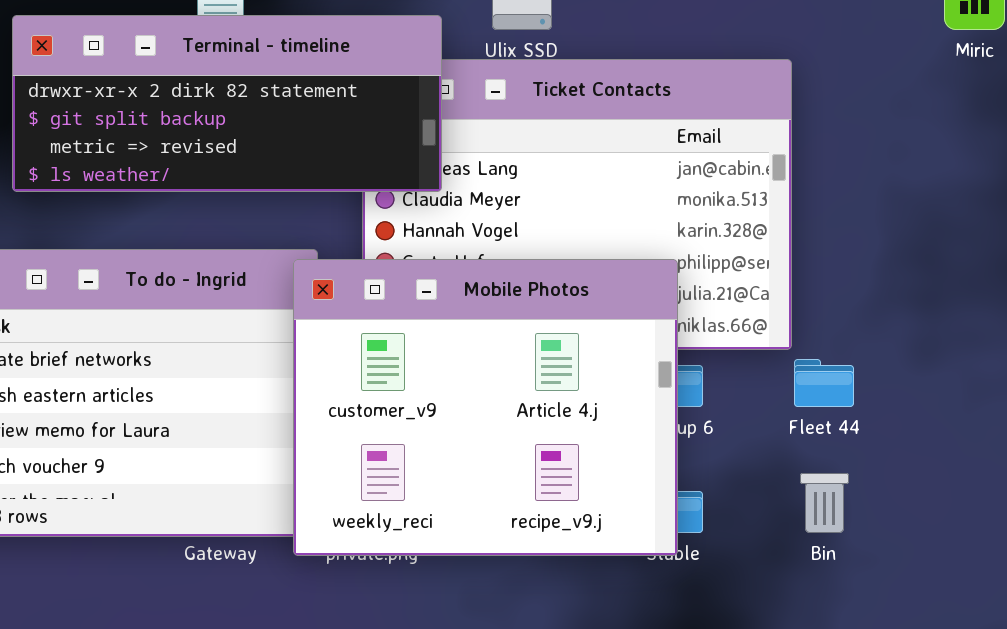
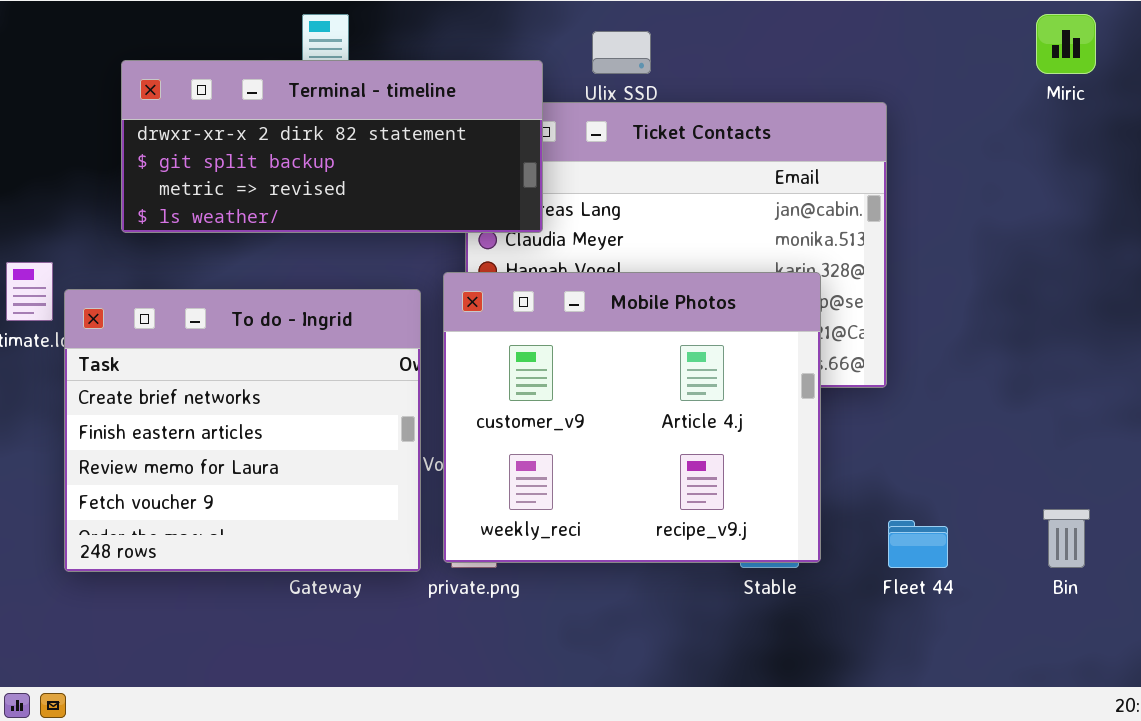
Mobile Photos: [293,259,678,556] -> [443,272,821,563], moved
Fleet 44: [794,359,854,407] -> [888,520,948,568], moved
Bin: [800,473,849,533] -> [1043,509,1090,568], moved

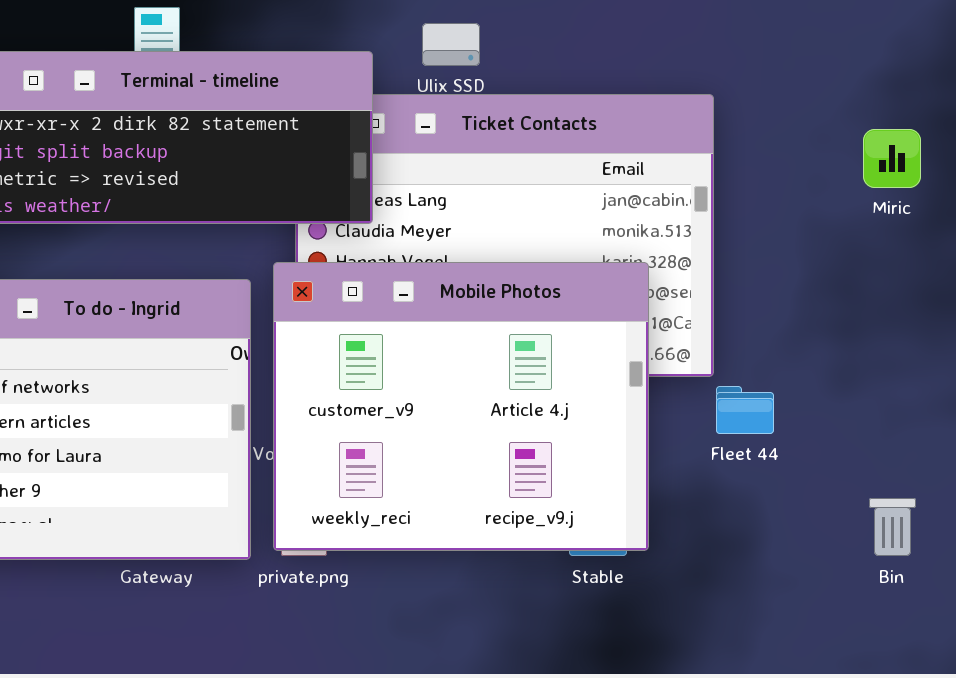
Miric: [1036,14,1096,74] -> [863,129,921,188], moved
Fleet 44: [888,520,948,568] -> [716,386,774,434], moved

